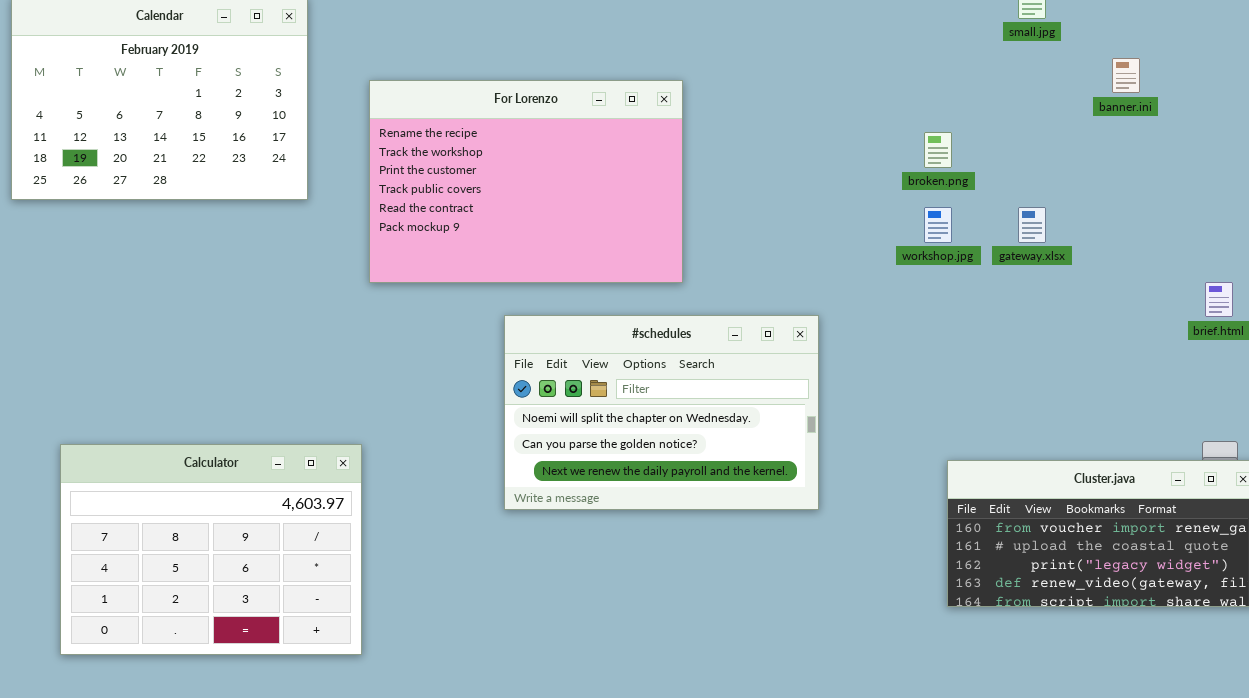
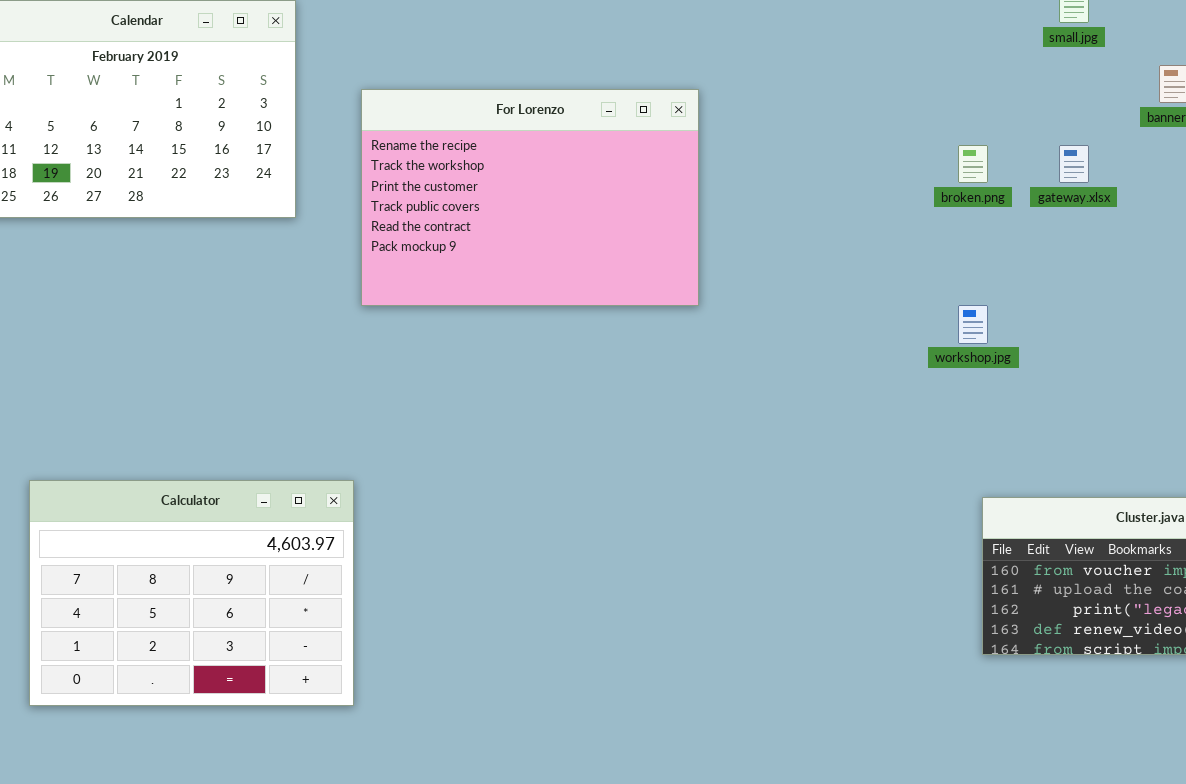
workshop.jpg: [924,207,952,243] -> [958,305,988,344], moved
gateway.xlsx: [1018,207,1046,243] -> [1059,145,1089,183], moved
#schedules: [504,315,819,510] -> none, closed

